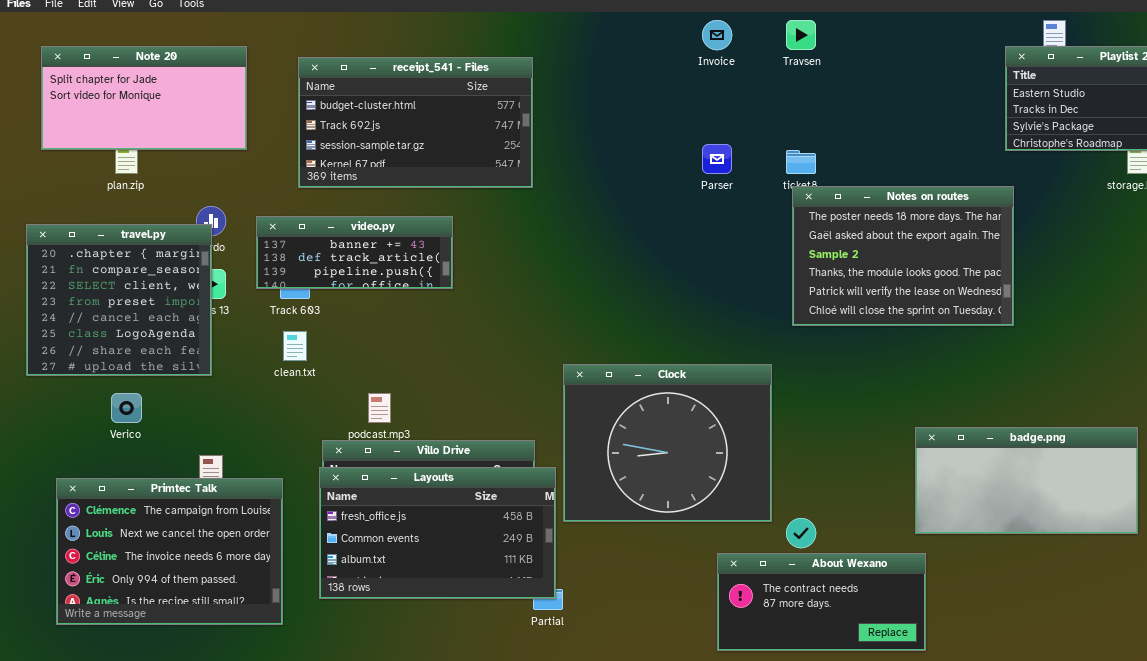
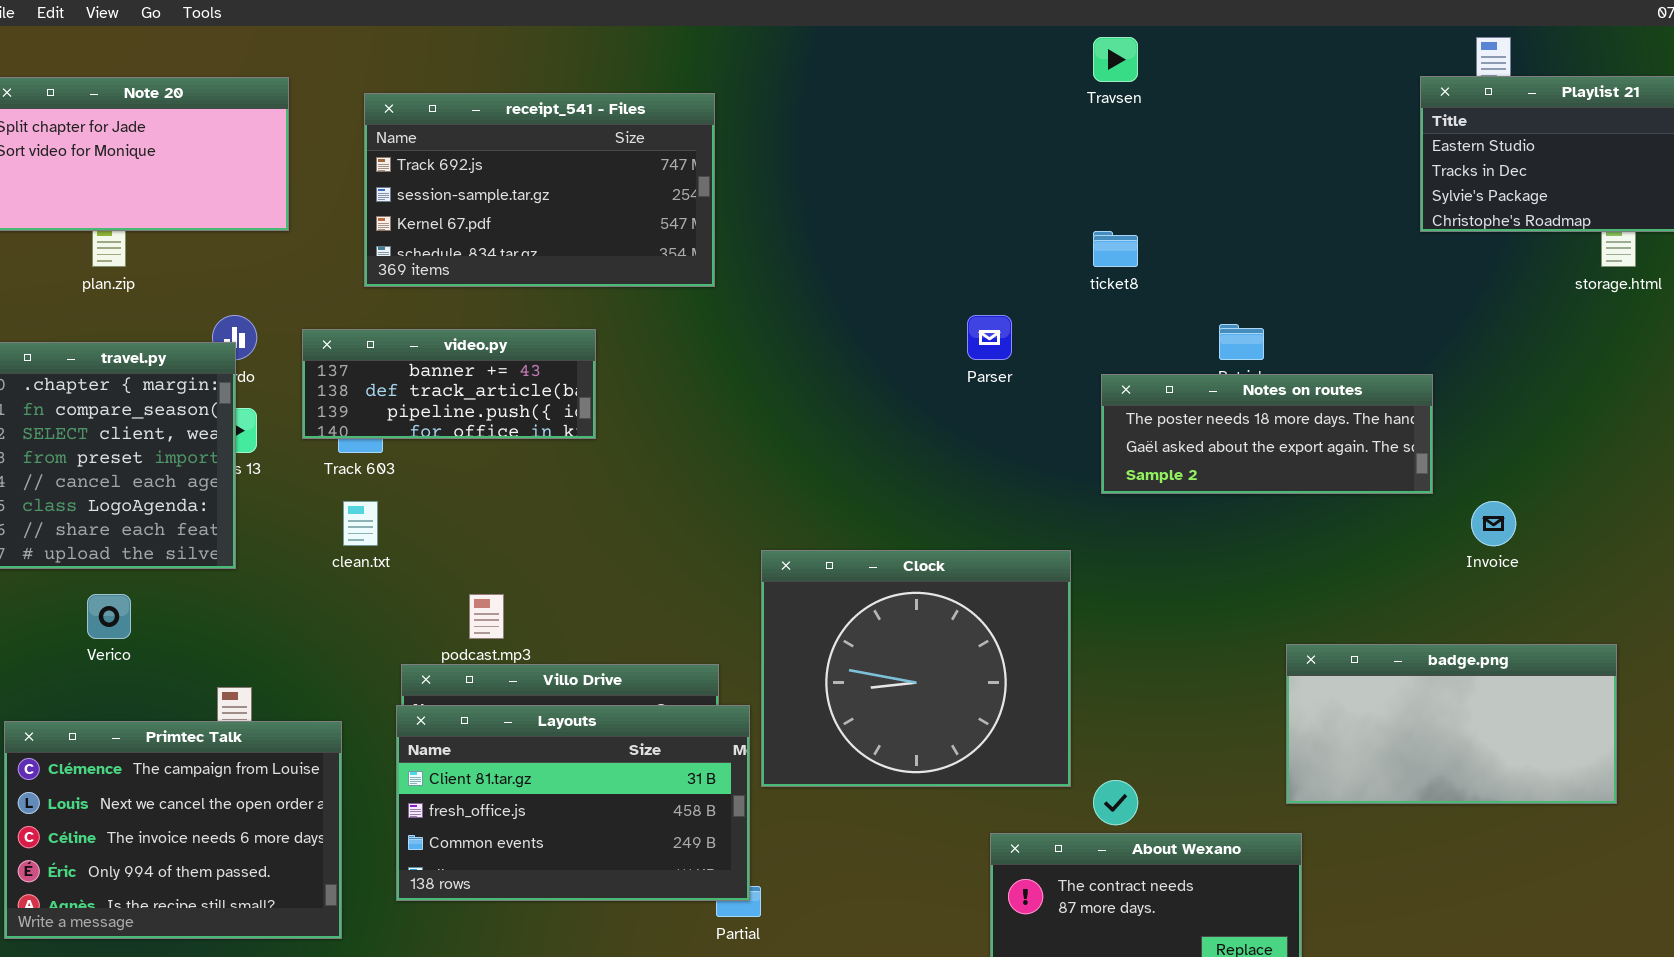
Invoice: [702,20,732,50] -> [1471,501,1516,546], moved
receipt_541 - Files: [298,57,533,188] -> [364,93,715,287], scrolled down 1 row
Parser: [702,144,732,174] -> [967,315,1012,360], moved
Notes on routes: [792,186,1014,326] -> [1101,374,1433,494], resized
Layouts: [319,467,556,599] -> [396,705,750,901], scrolled up 1 row

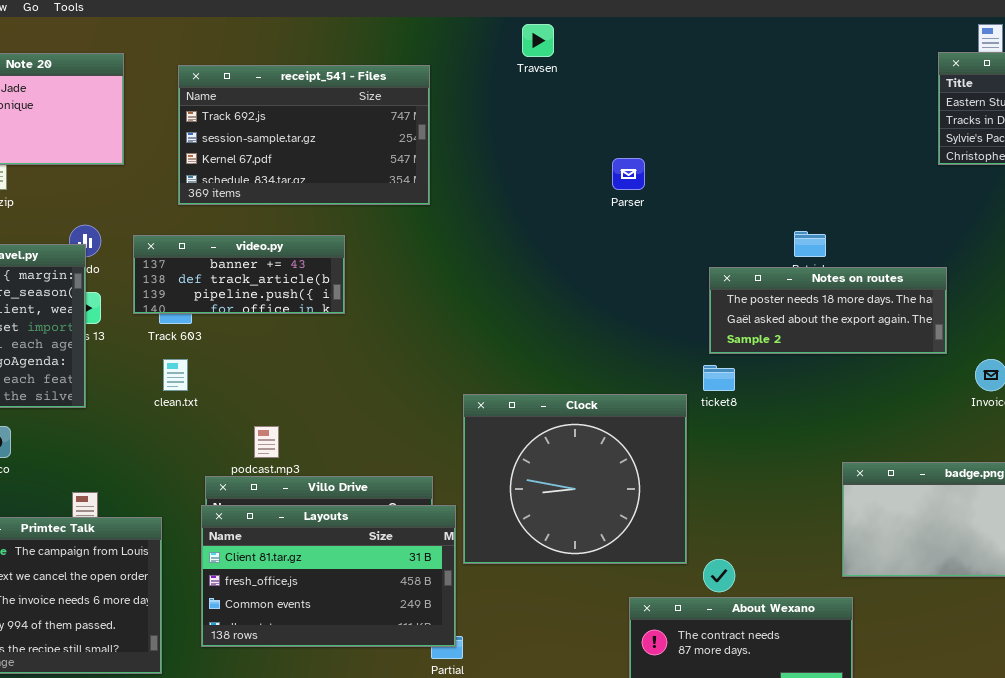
Travsen: [1093,37,1138,82] -> [522,24,554,57], moved
ticket8: [1093,231,1138,267] -> [703,365,735,391], moved
Parser: [967,315,1012,360] -> [612,158,645,190], moved

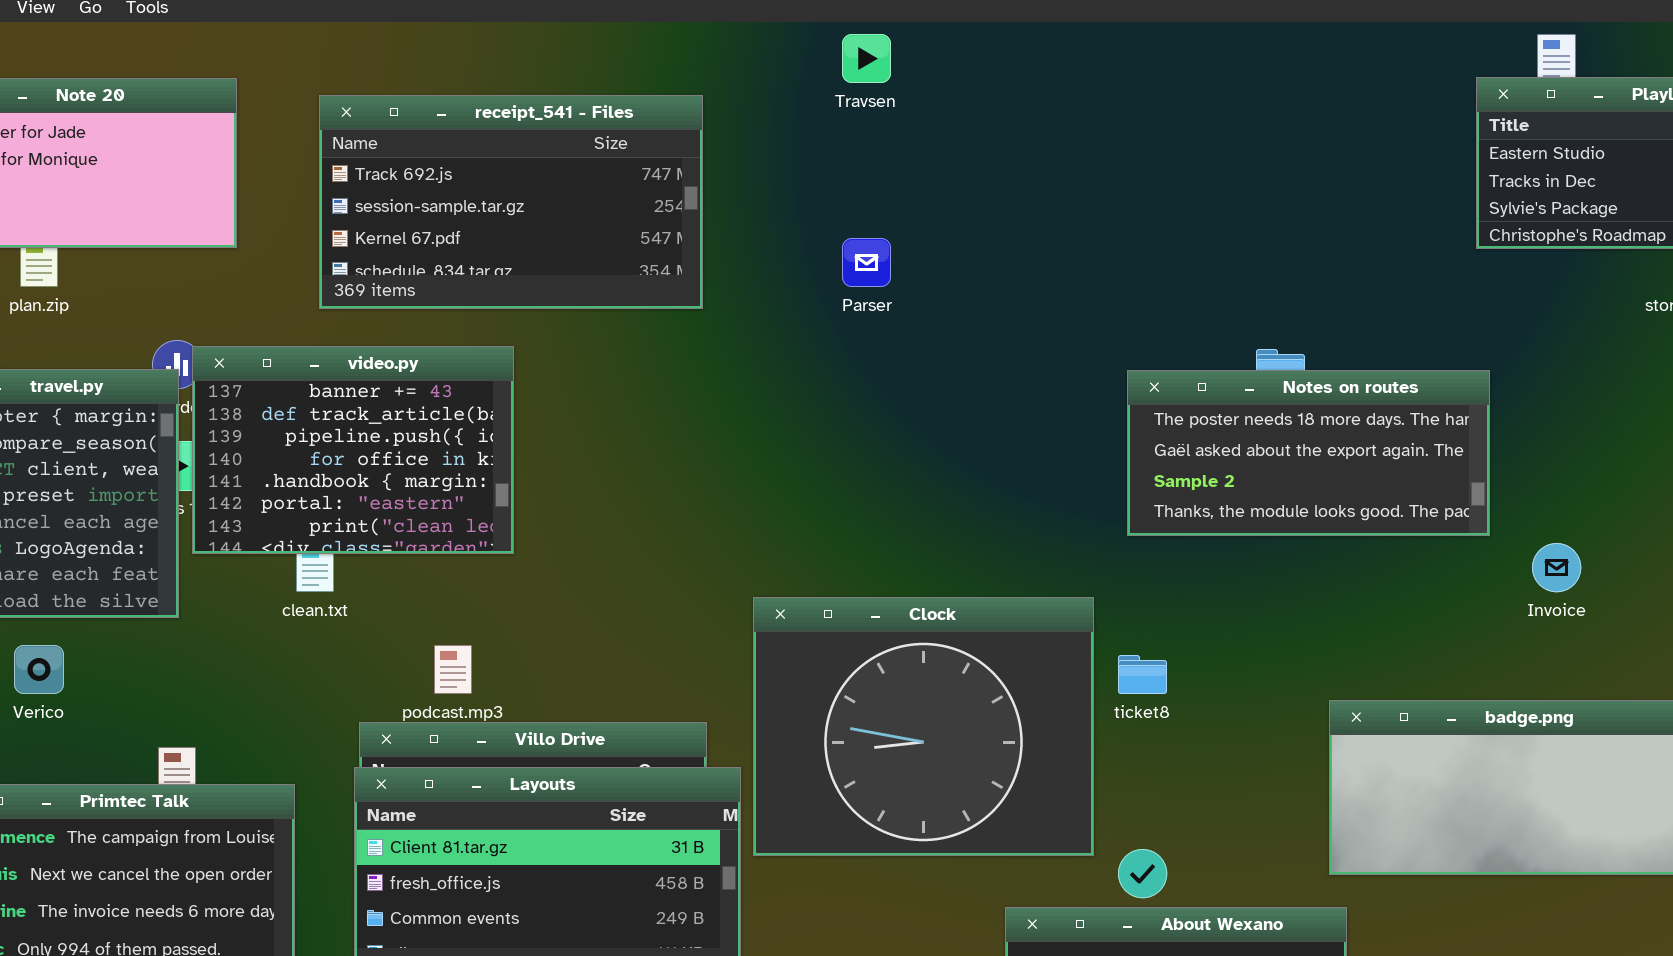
Parser: [612,158,645,190] -> [842,238,891,287], moved
video.py: [133,235,345,314] -> [192,346,514,554], moved, resized
Notes on routes: [709,267,947,354] -> [1127,370,1490,536], resized
ticket8: [703,365,735,391] -> [1118,655,1167,694], moved

